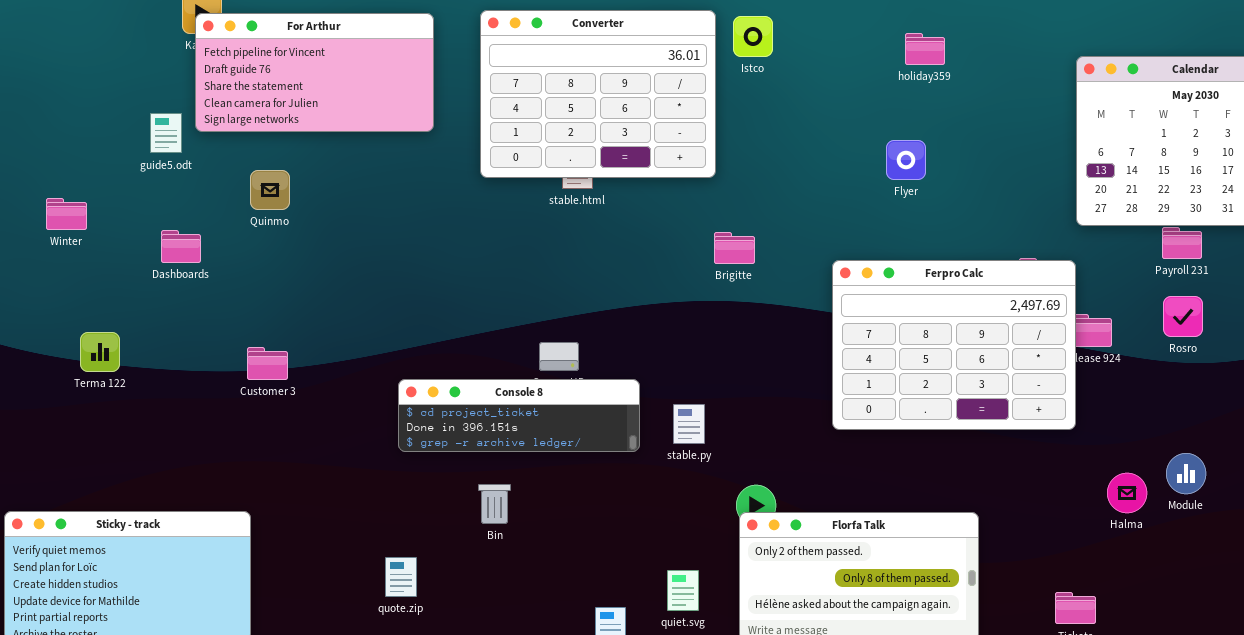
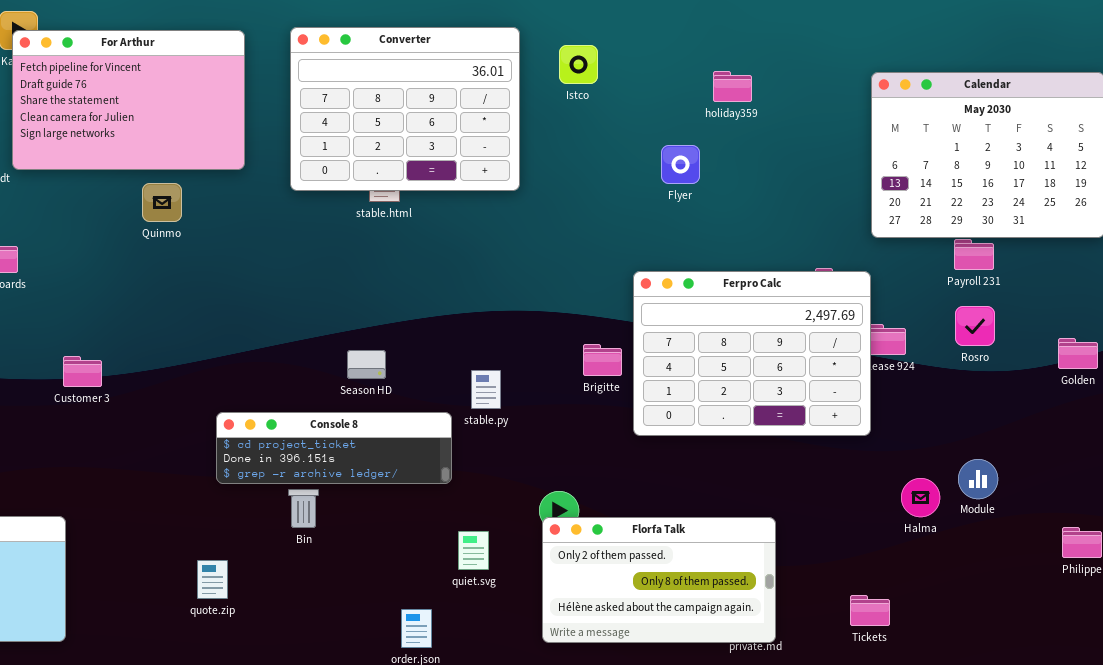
For Arthur: [195,13,434,132] -> [12,30,245,170], resized
Istco: [733,16,773,57] -> [559,45,598,84], moved
holiday359: [905,33,945,65] -> [713,71,752,102], moved
Flyer: [886,140,926,180] -> [661,145,700,184], moved
Quinmo: [250,170,290,210] -> [142,183,182,222], moved
Brigitte: [714,232,755,264] -> [583,344,622,376], moved
Console 8: [398,379,640,452] -> [216,412,452,484], moved
stable.py: [673,404,705,444] -> [471,370,501,409], moved
quiet.svg: [667,570,699,611] -> [458,531,489,570], moved

